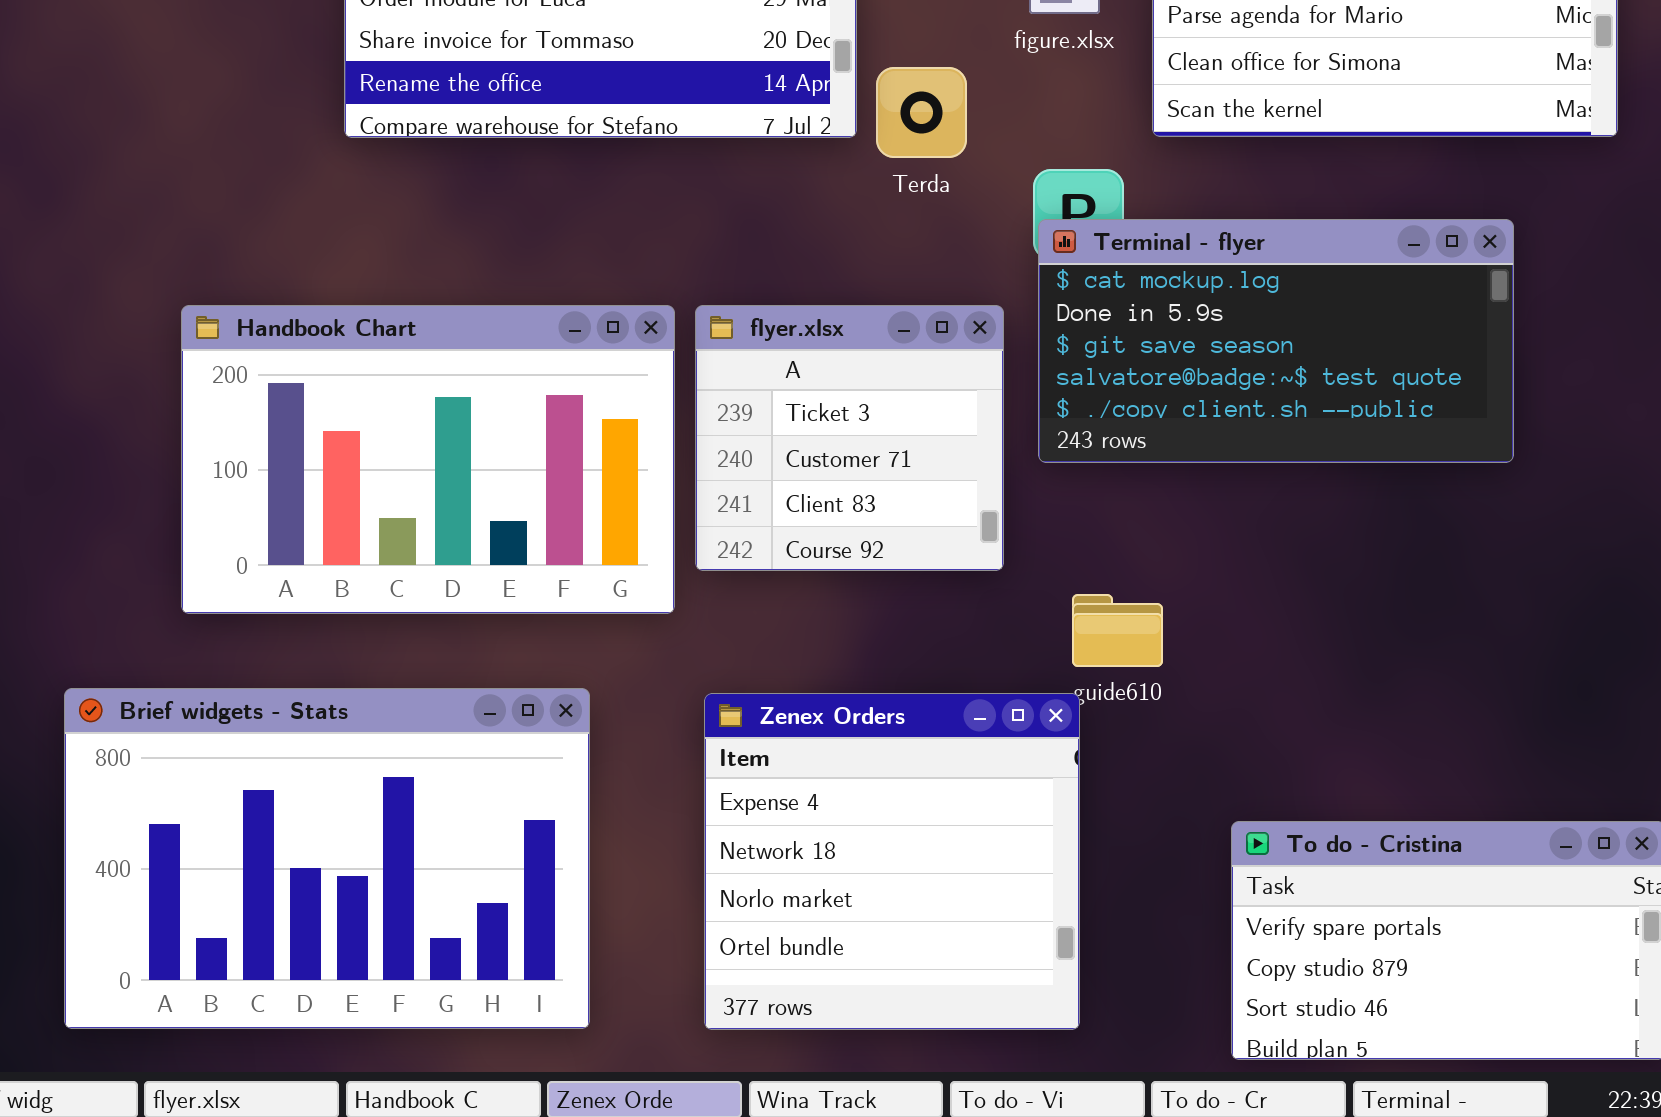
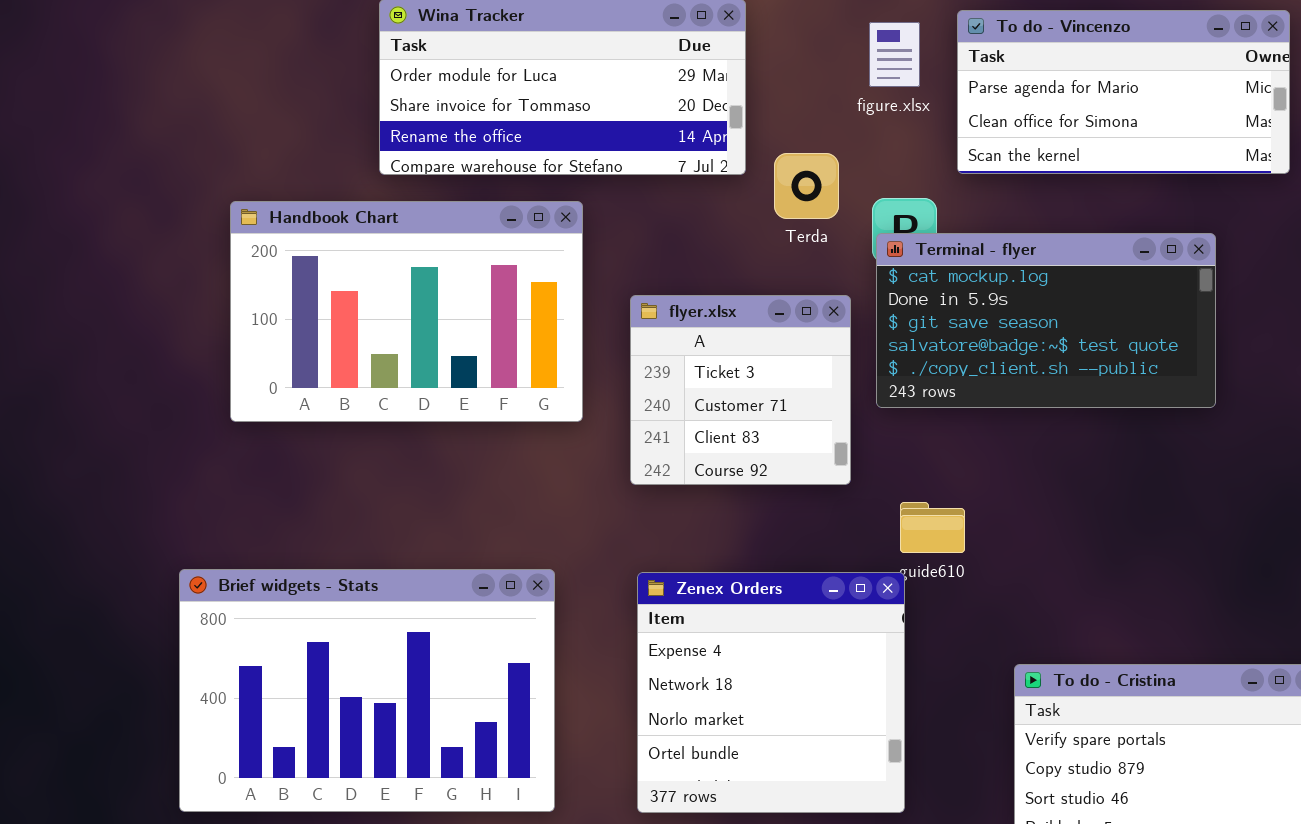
Terda: [876,67,967,158] -> [774,153,839,219], moved
Handbook Chart: [181,305,675,614] -> [230,201,583,422], moved

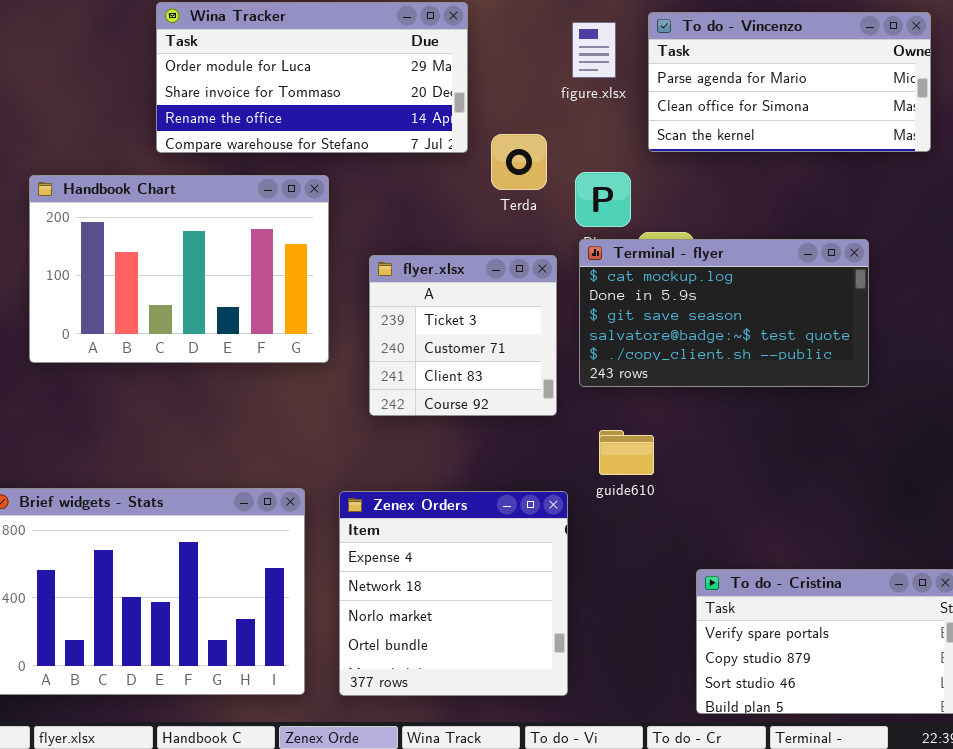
Terminal - flyer: [876,233,1216,408] -> [579,239,869,387], moved
Zenex Orders: [637,572,905,813] -> [339,491,568,696], moved

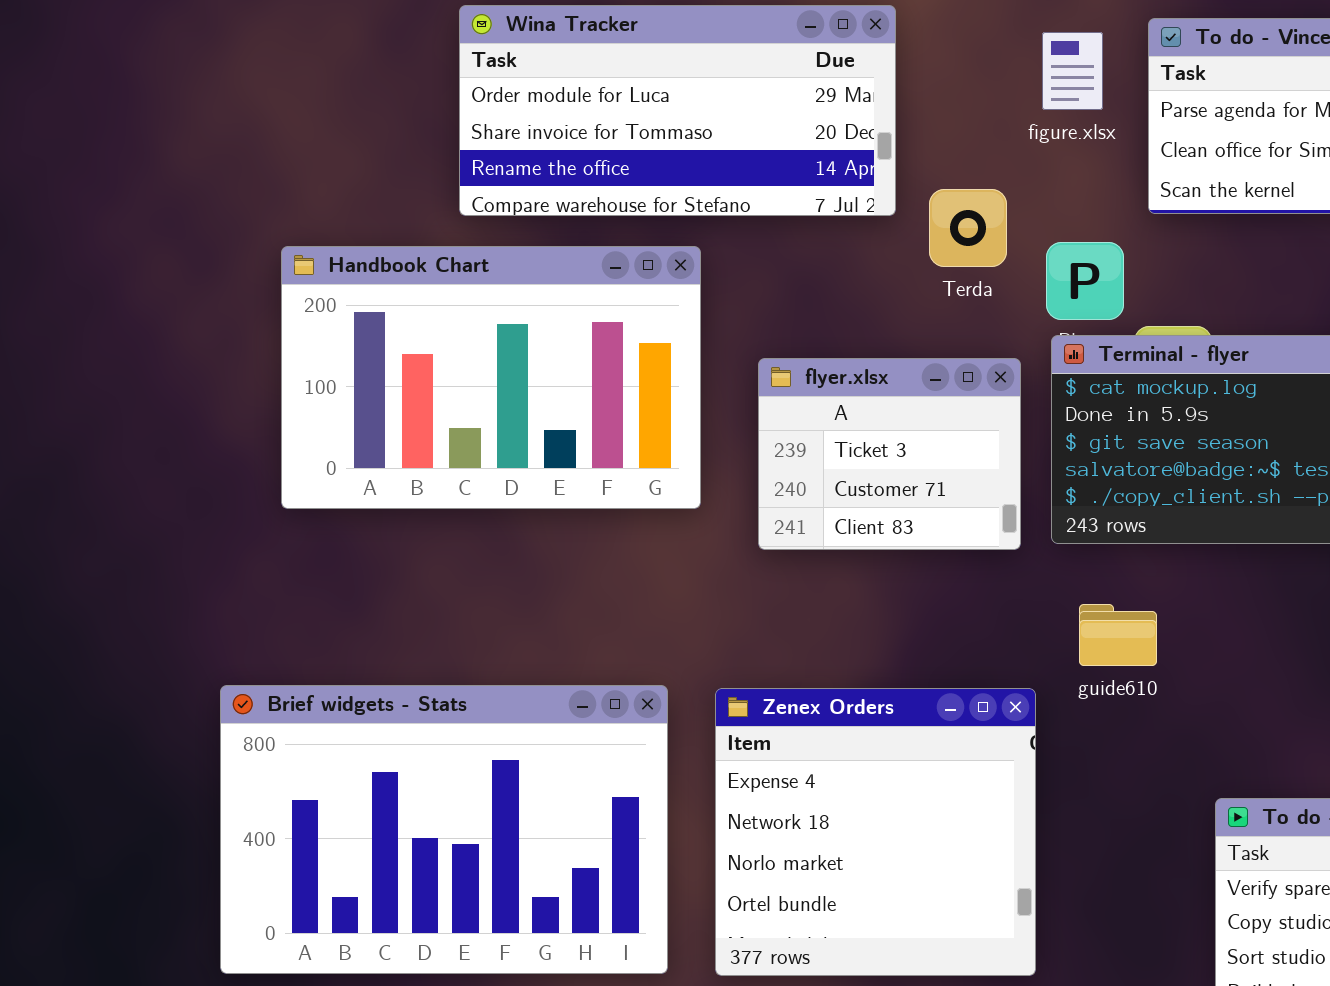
flyer.xlsx: [369,255,557,416] -> [758,358,1021,550], resized

